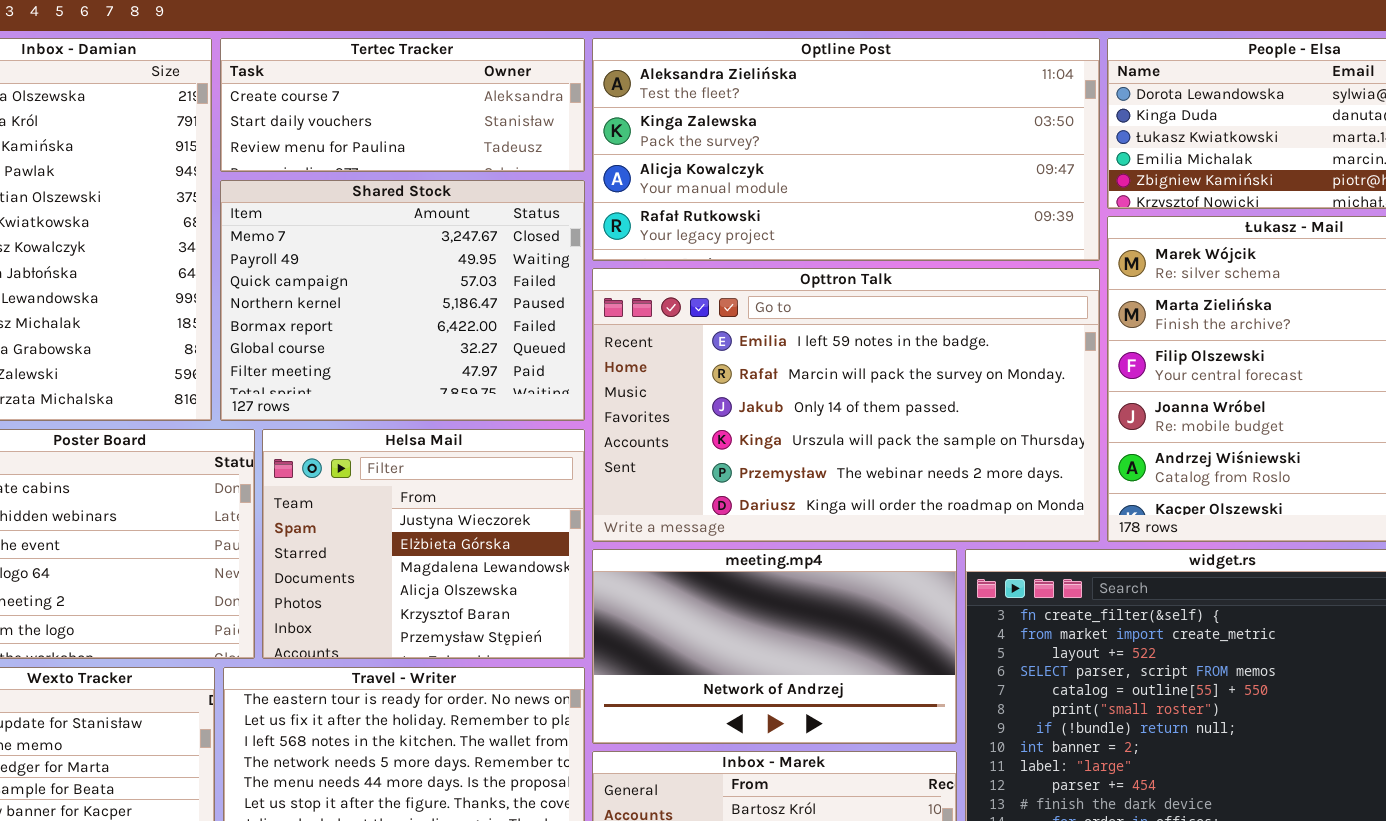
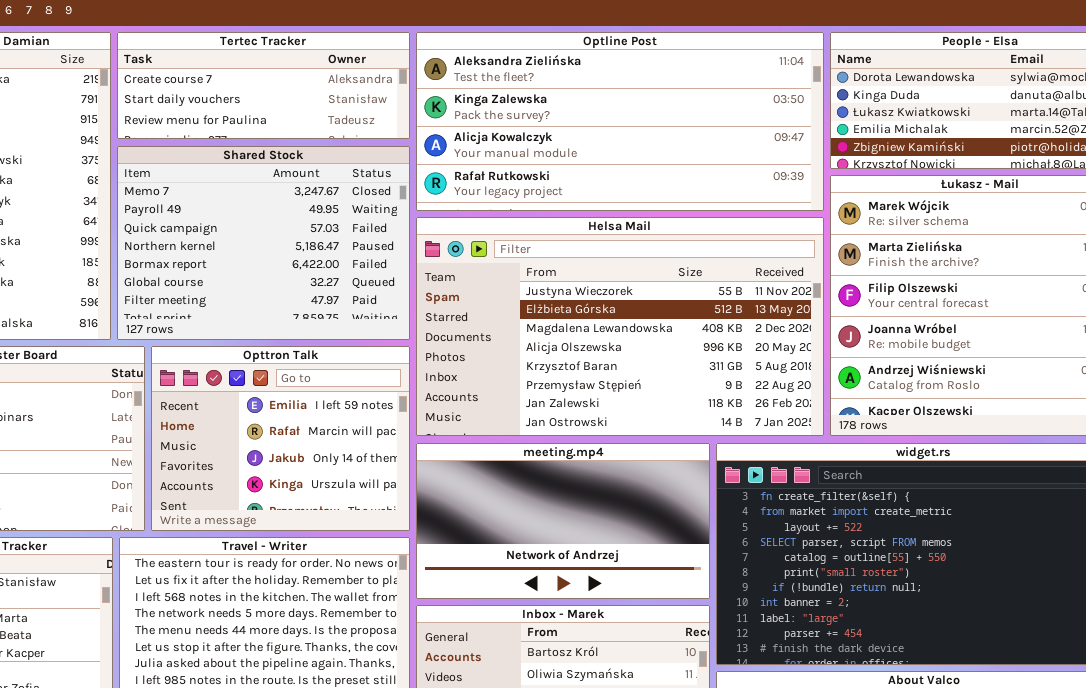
Opttron Talk: [592,268,1100,542] -> [151,346,410,531], moved, resized
Helsa Mail: [262,429,585,659] -> [416,217,824,436], moved, resized

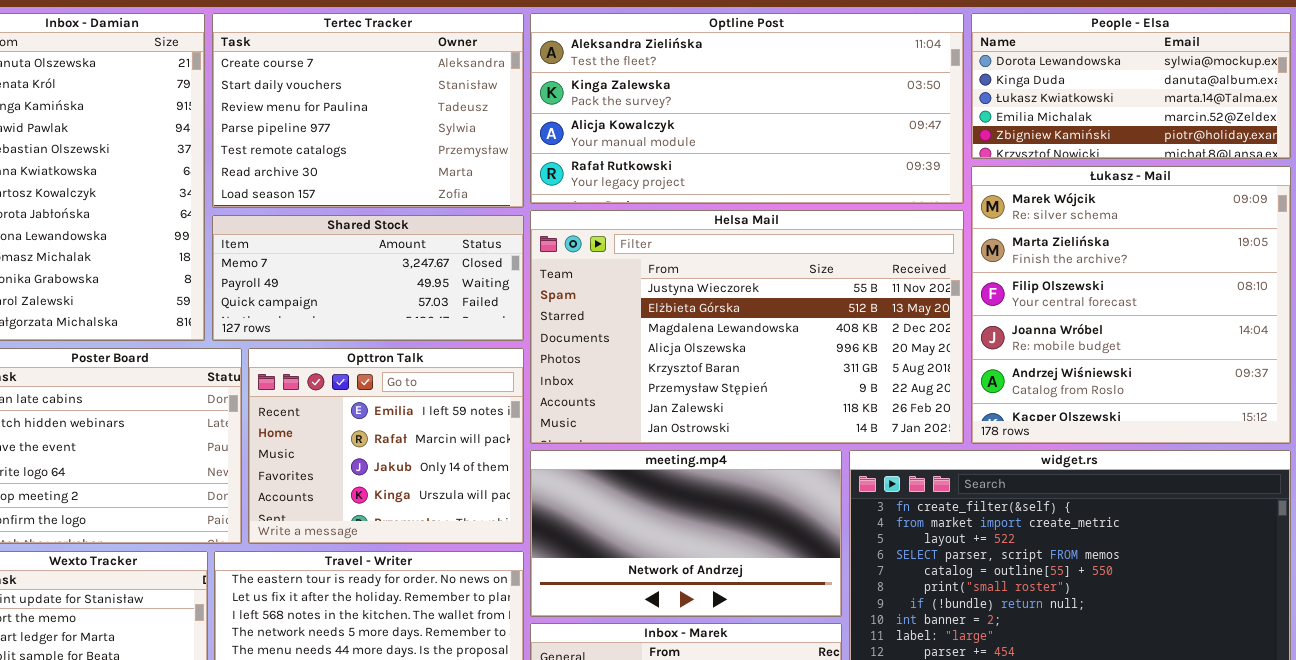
Tertec Tracker: [117,32,410,139] -> [212,13,524,208], resized
Shared Stock: [117,146,410,340] -> [212,215,524,341], resized

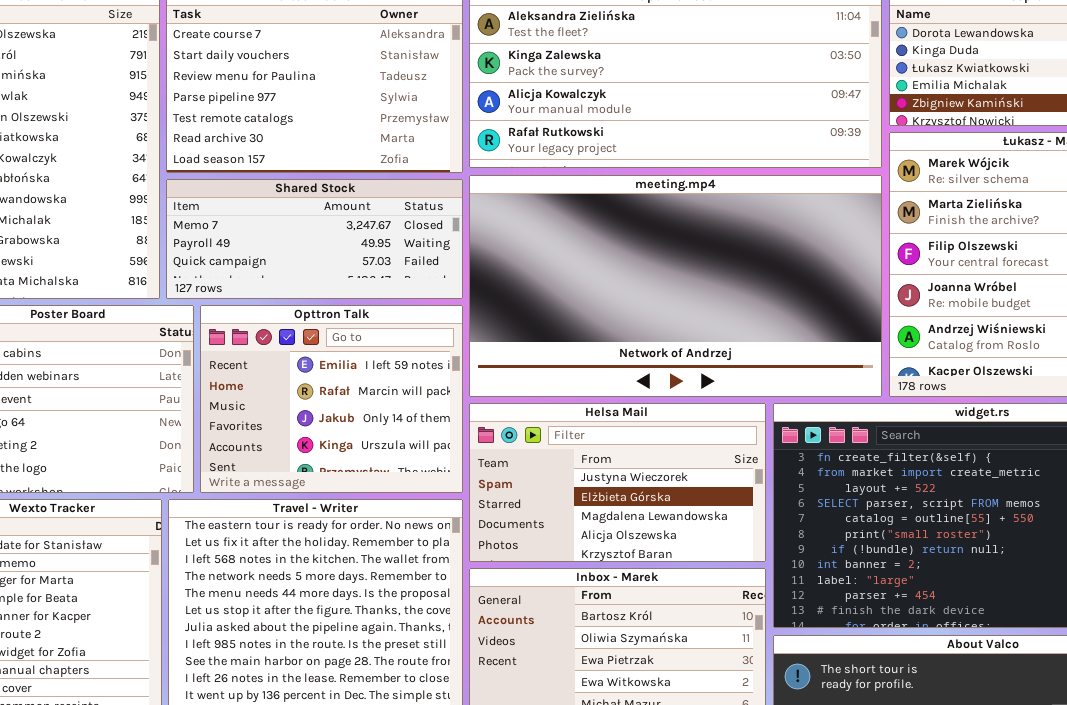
Helsa Mail: [530,210,964,444] -> [469,403,766,562], moved, resized
meeting.mp4: [530,450,842,617] -> [469,175,882,397], moved, resized

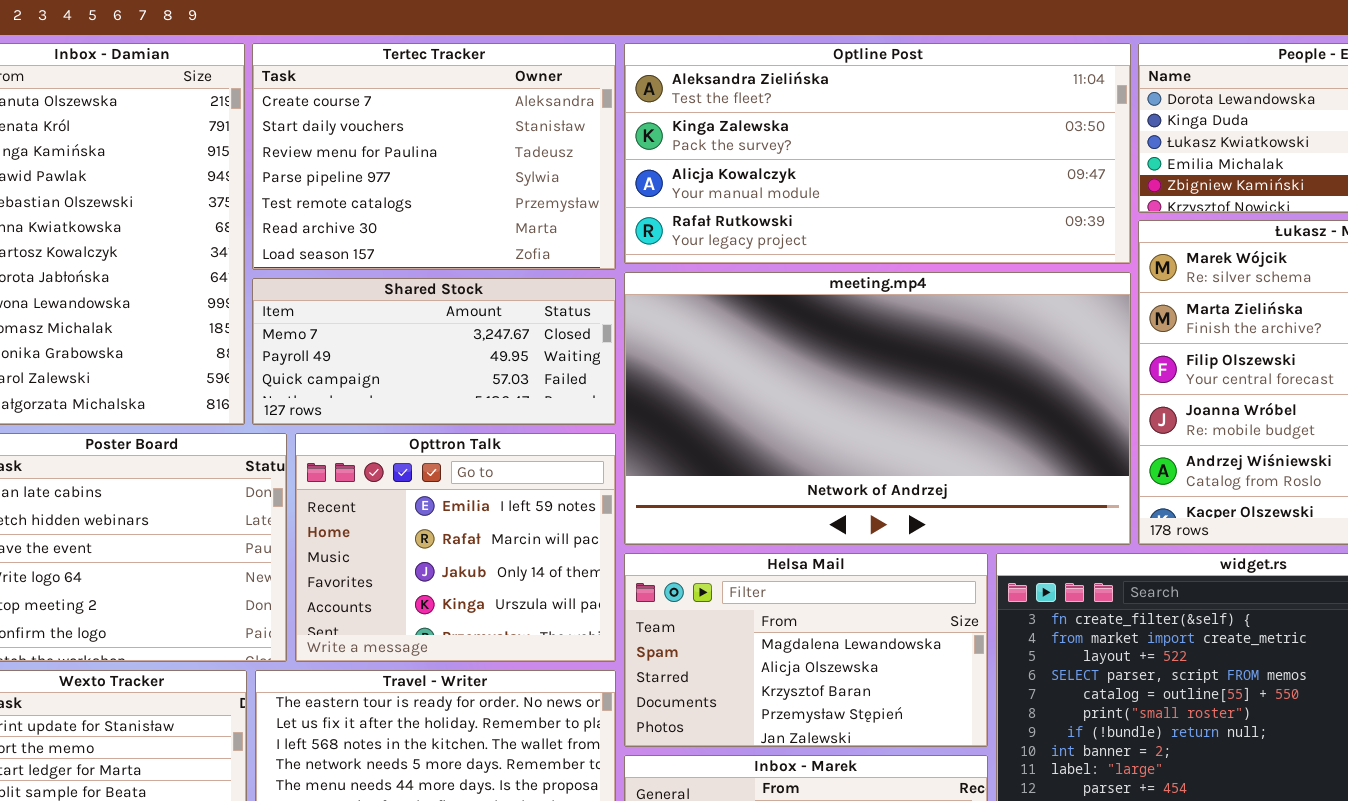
Helsa Mail: [469,403,766,562] -> [624,553,988,747], scrolled down 2 rows

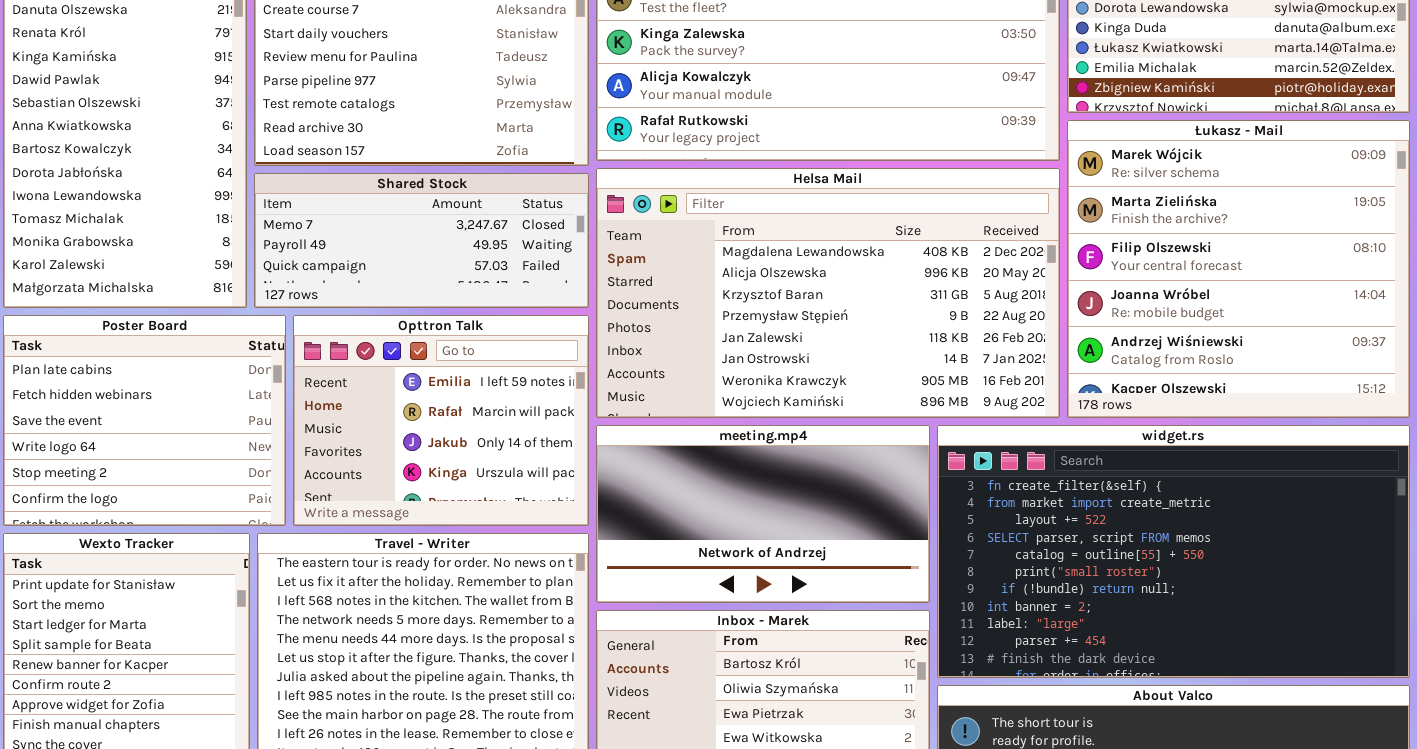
meeting.mp4: [624,272,1131,545] -> [596,425,930,603], moved, resized
Helsa Mail: [624,553,988,747] -> [596,168,1060,418], moved, resized

